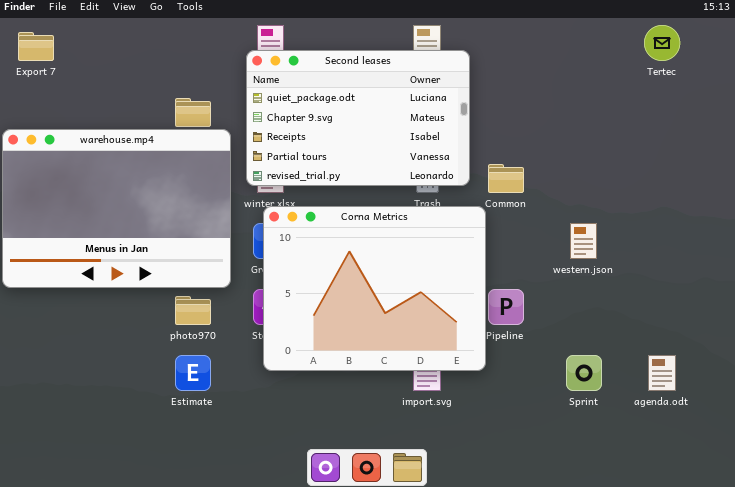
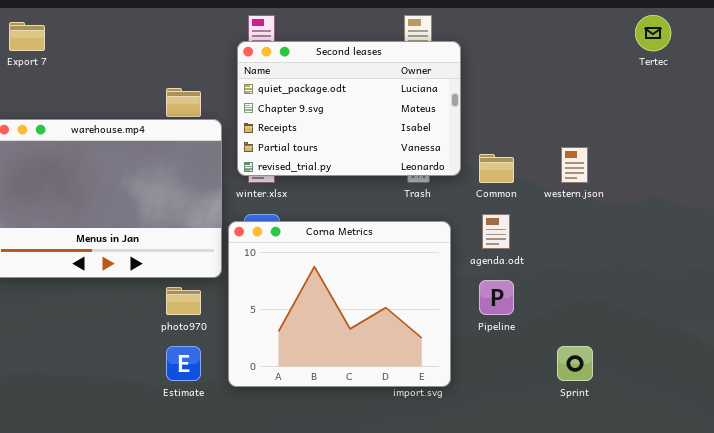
Corna Metrics: [263,206,486,371] -> [228,221,451,387], moved
western.json: [570,223,597,259] -> [561,147,588,183], moved
agenda.odt: [648,355,676,391] -> [482,214,510,249], moved

